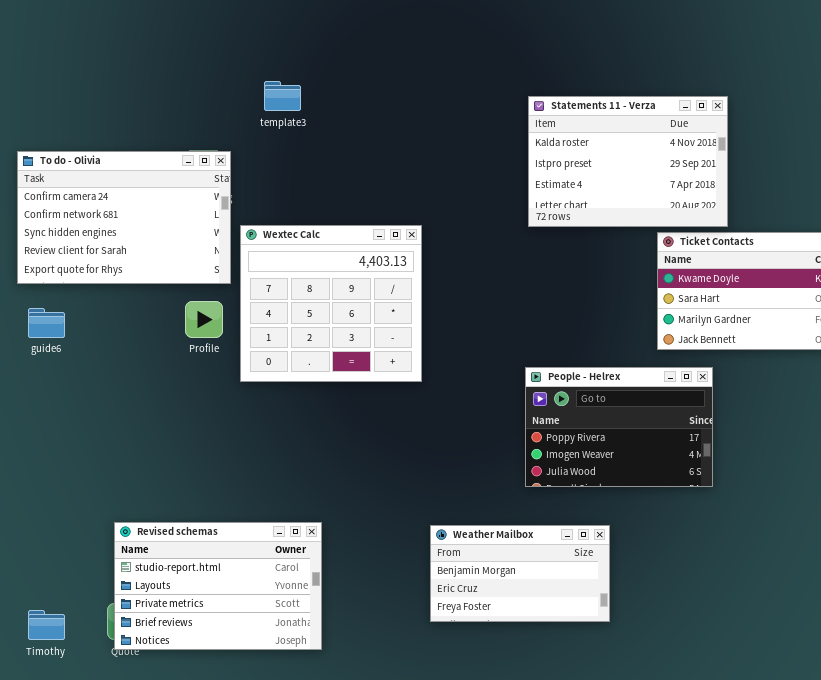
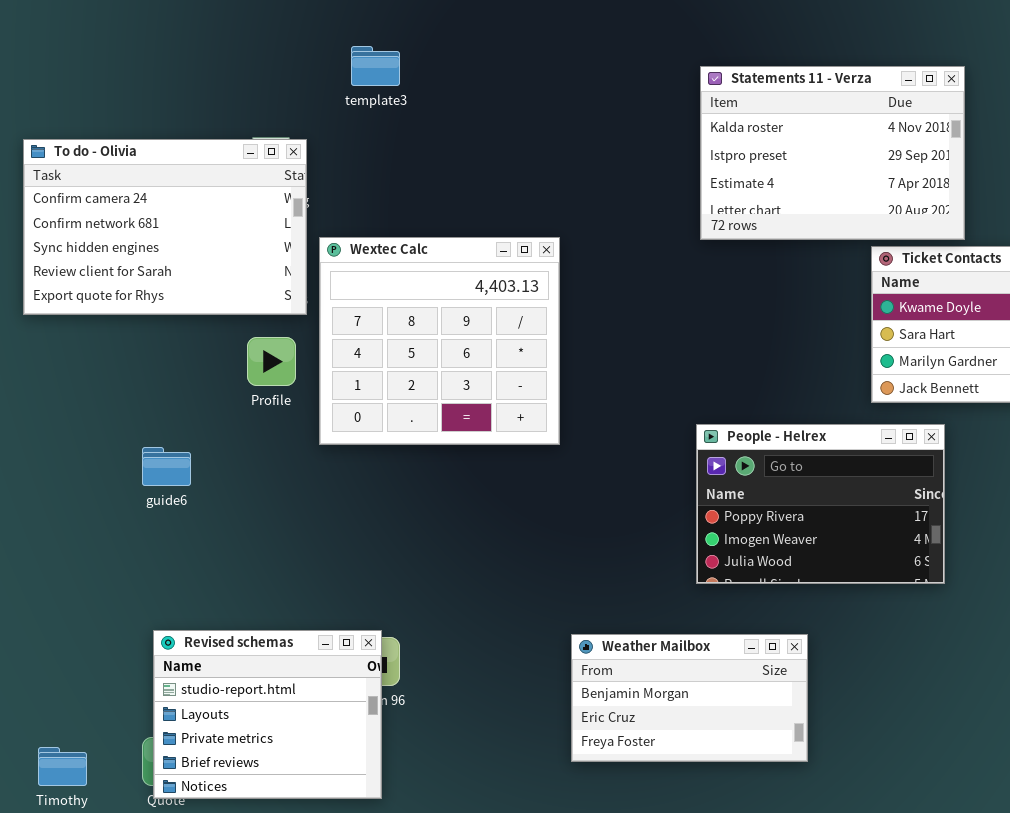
guide6: [28,308,65,338] -> [142,447,191,486], moved
Revised schemas: [114,522,322,650] -> [153,630,382,799], resized

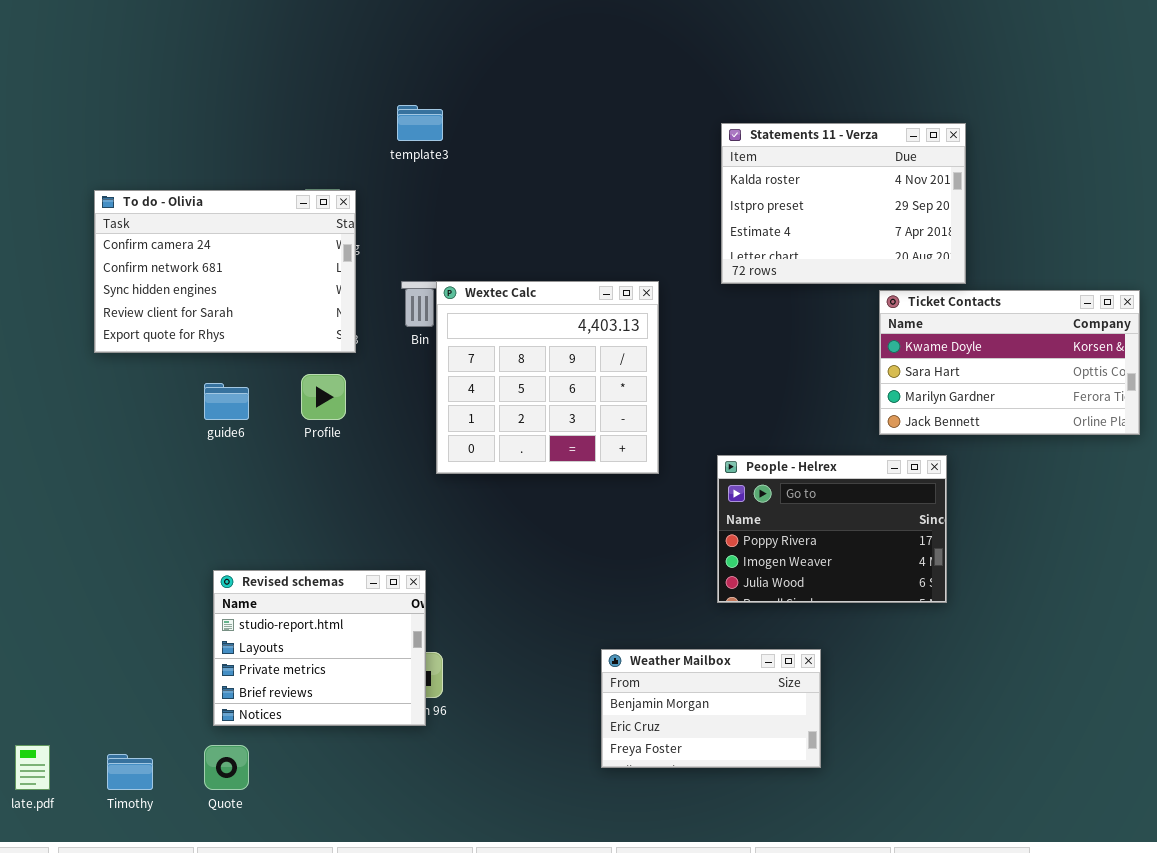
Wextec Calc: [319,237,560,445] -> [436,281,659,474], moved
guide6: [142,447,191,486] -> [204,383,249,420], moved
Revised schemas: [153,630,382,799] -> [213,570,426,726], moved

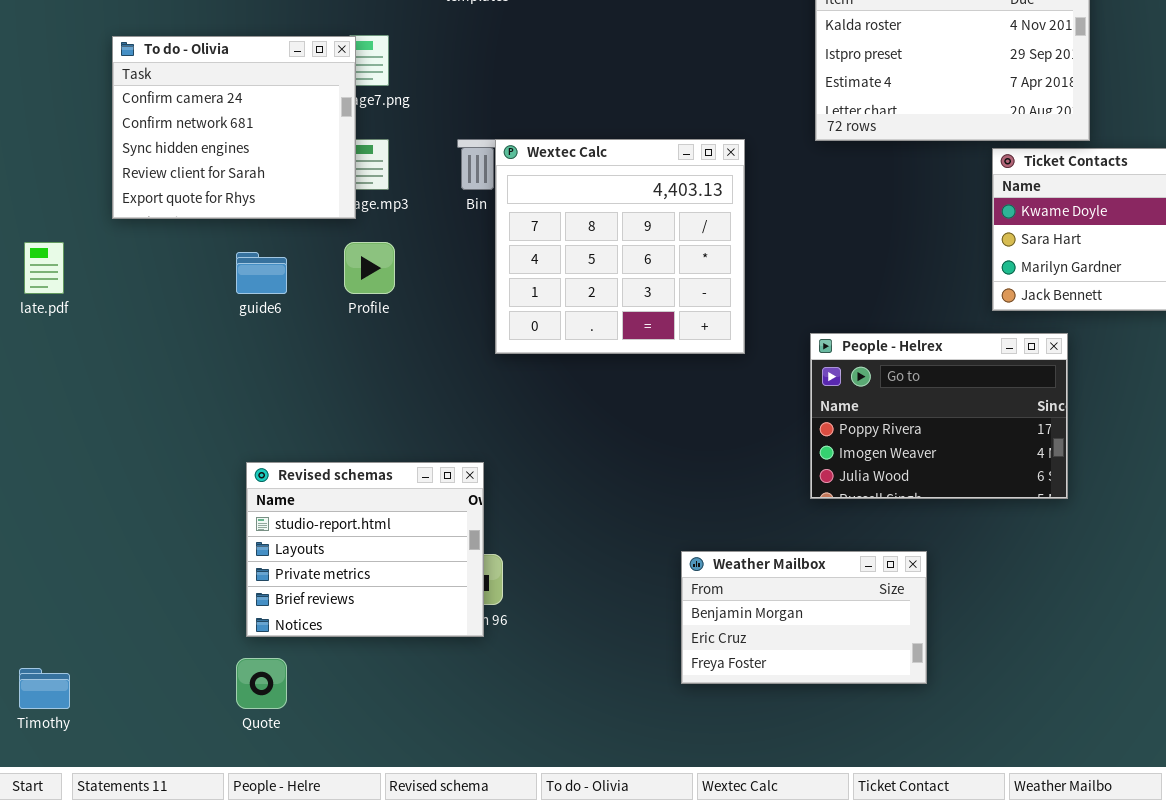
To do - Olivia: [94,190,356,353] -> [112,36,356,219], resized
late.pdf: [15,745,50,790] -> [24,242,64,294], moved
Timothy: [107,754,153,790] -> [19,668,70,709], moved

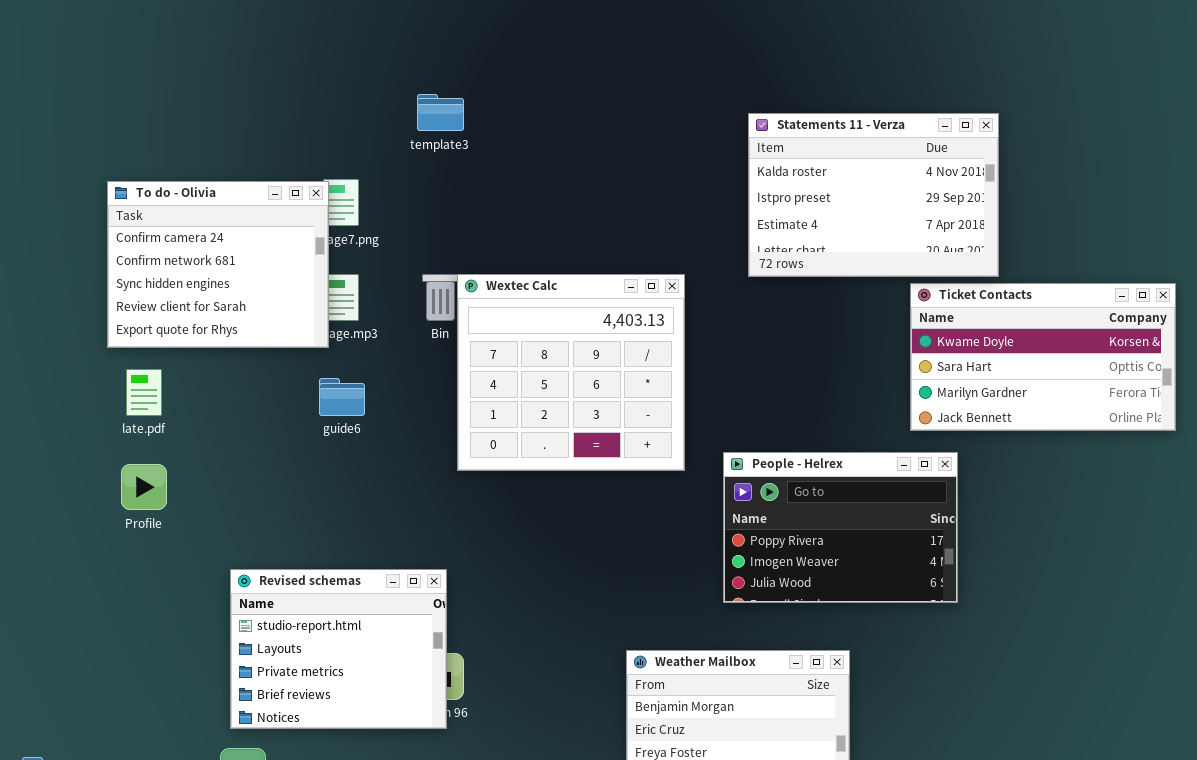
late.pdf: [24,242,64,294] -> [126,369,162,416], moved
Profile: [344,242,395,294] -> [121,464,167,510], moved
guide6: [236,252,287,294] -> [319,378,365,416], moved
People - Helrex: [810,333,1068,499] -> [723,452,958,603], moved

